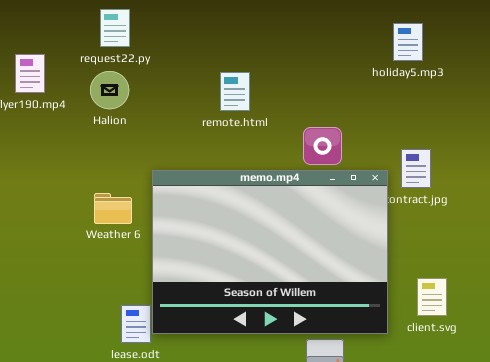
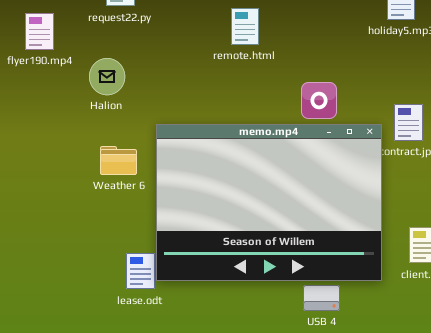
Halion: [90,71,129,109] -> [89,58,125,95], moved
remote.html: [220,72,250,111] -> [231,8,259,45], moved

